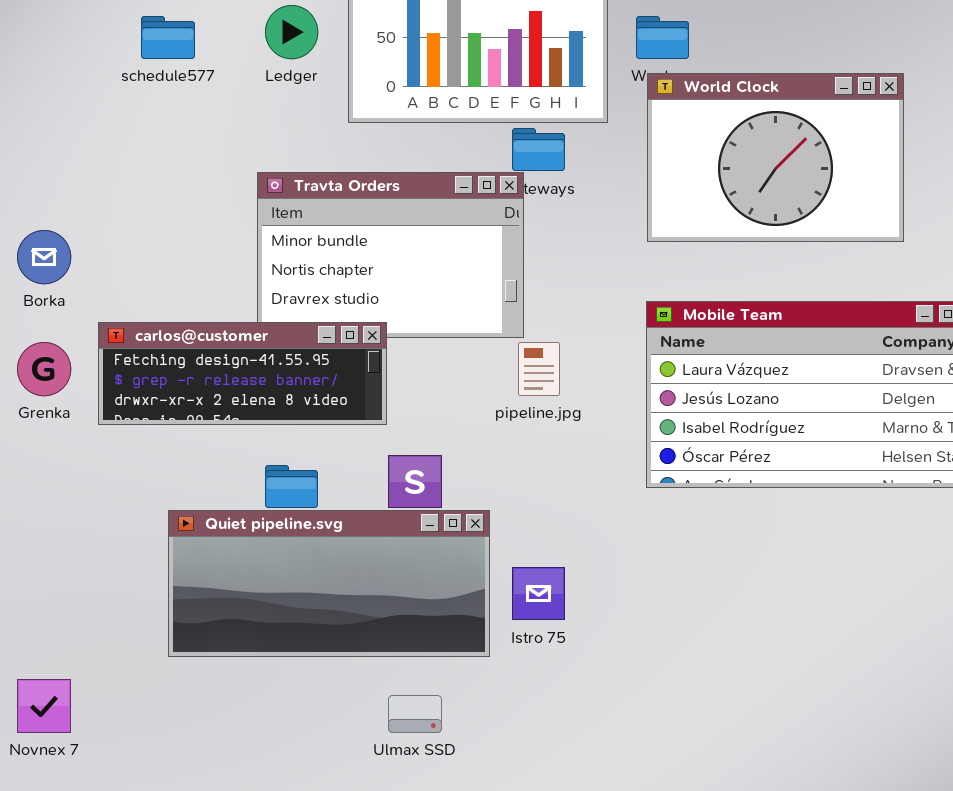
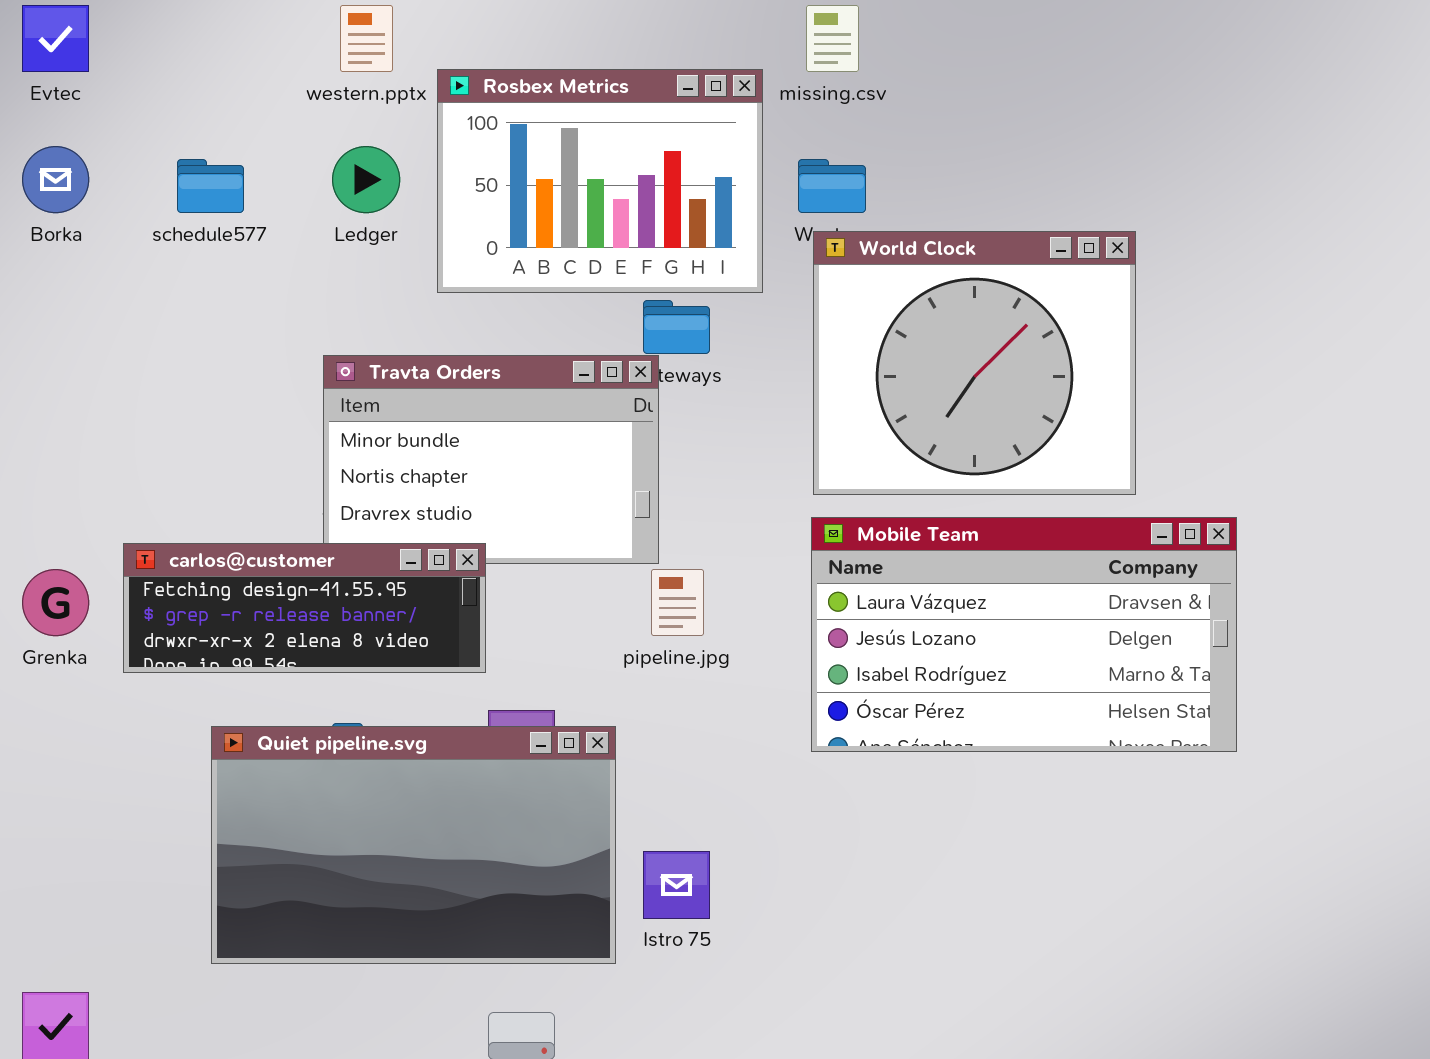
World Clock: [647,73,904,242] -> [813,231,1136,495], resized
Borka: [17,230,71,284] -> [22,146,89,213], moved
Quiet pipeline.svg: [168,510,490,657] -> [211,726,616,964], resized

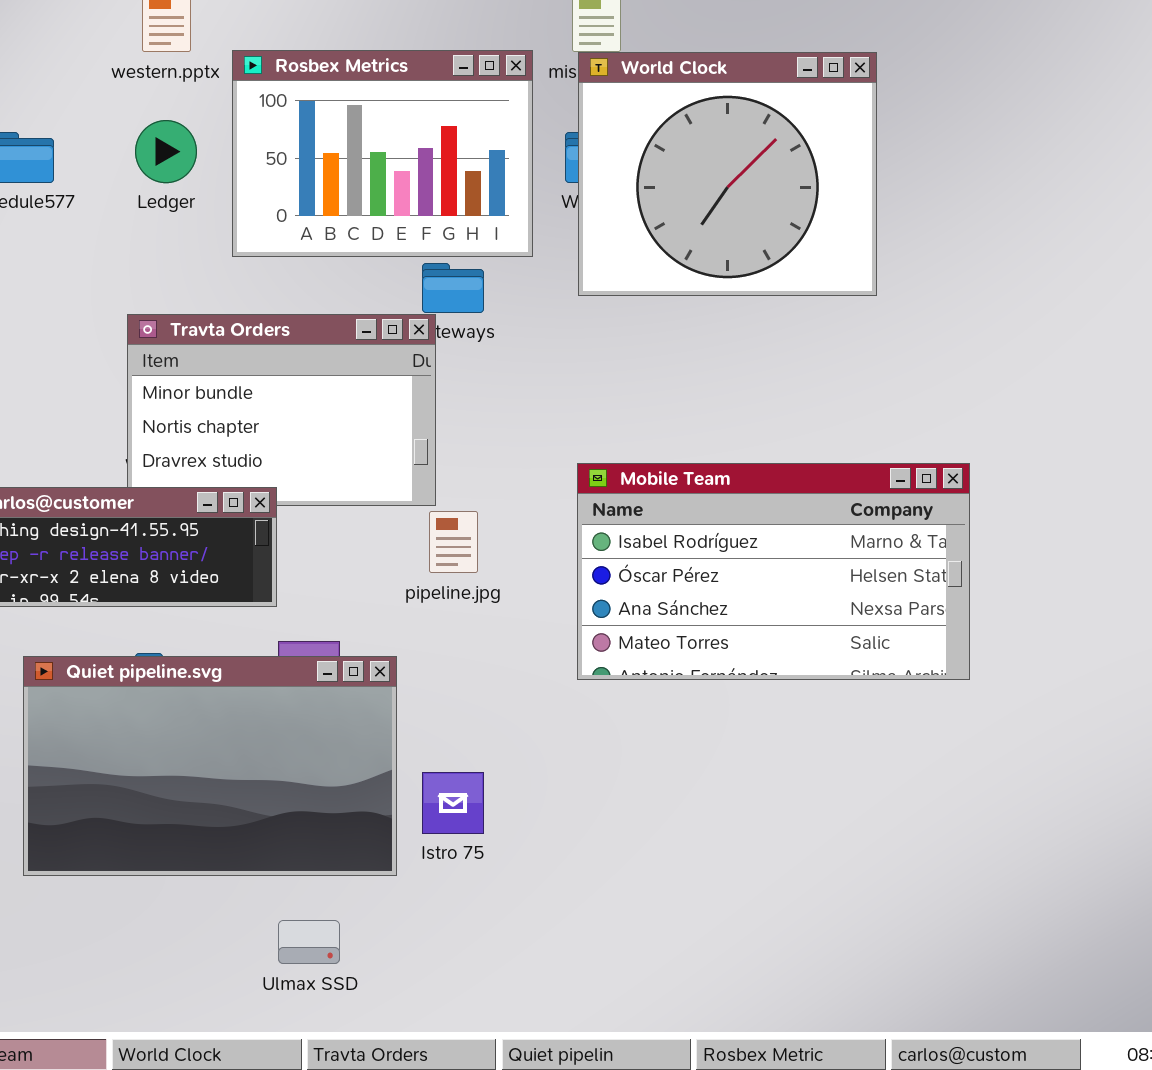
World Clock: [813,231,1136,495] -> [578,52,877,296], moved
Mobile Team: [811,517,1237,752] -> [577,463,970,680], scrolled down 2 rows

